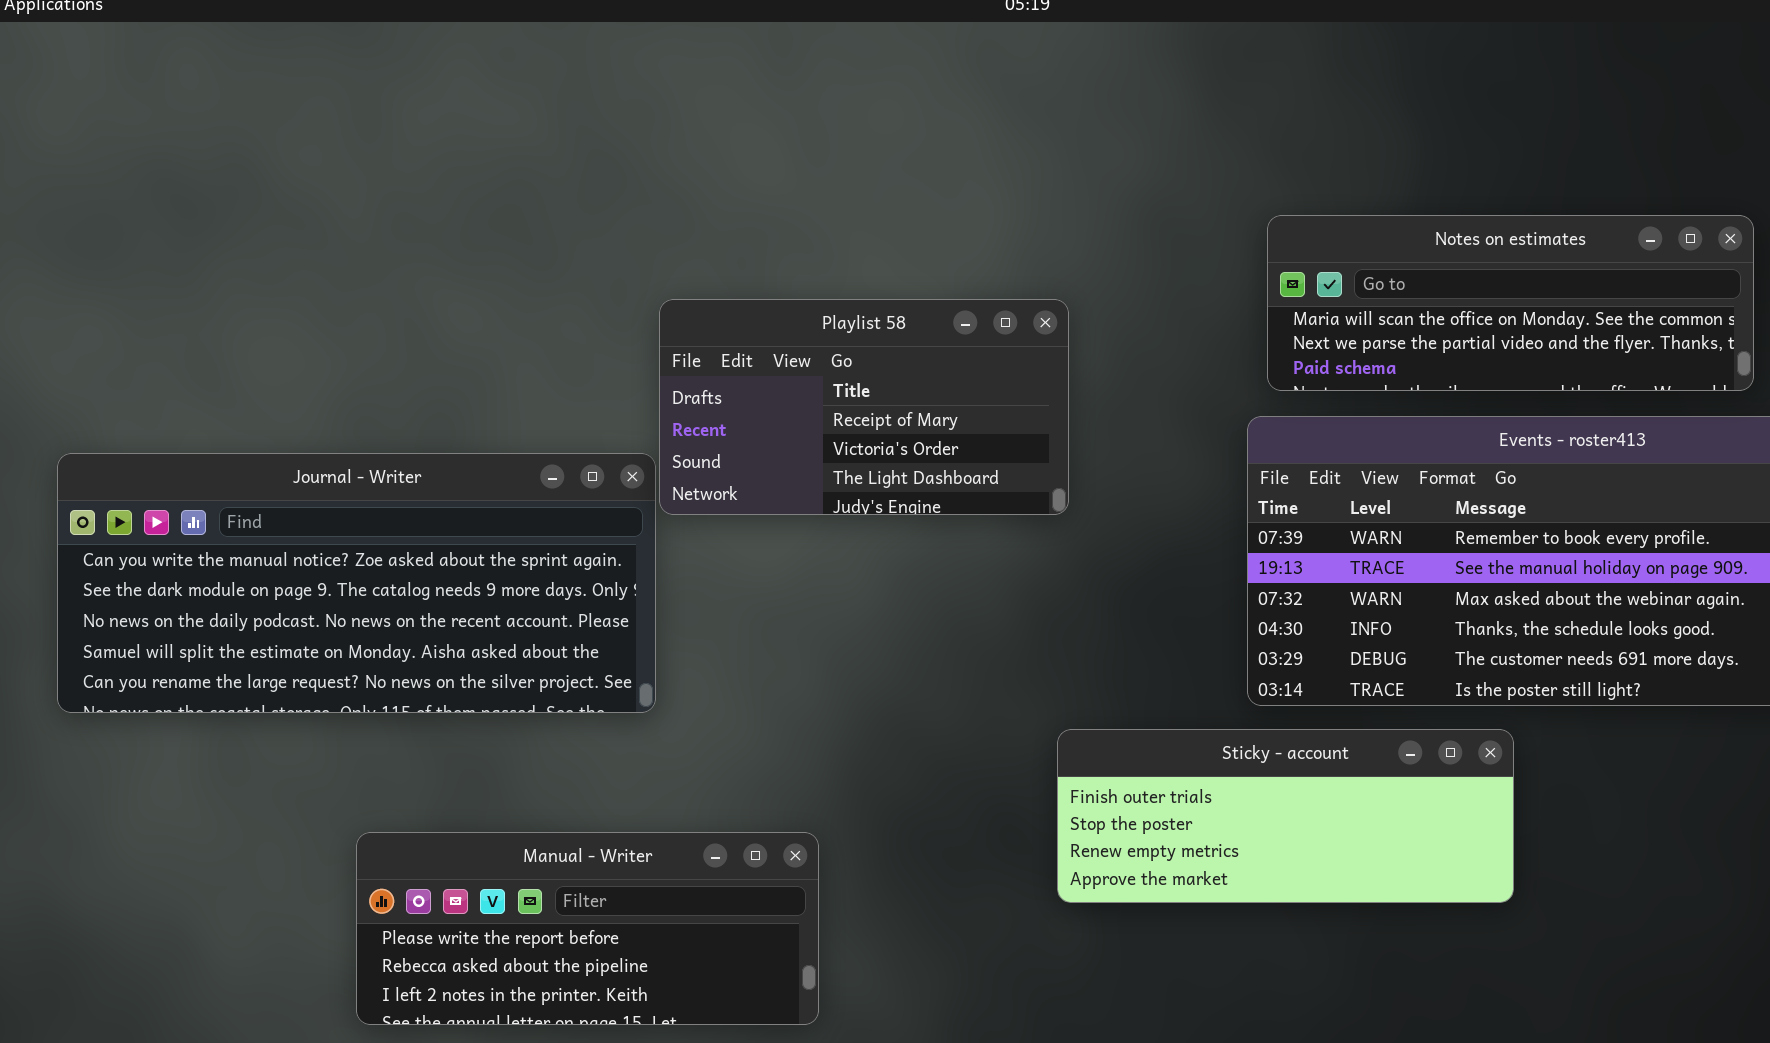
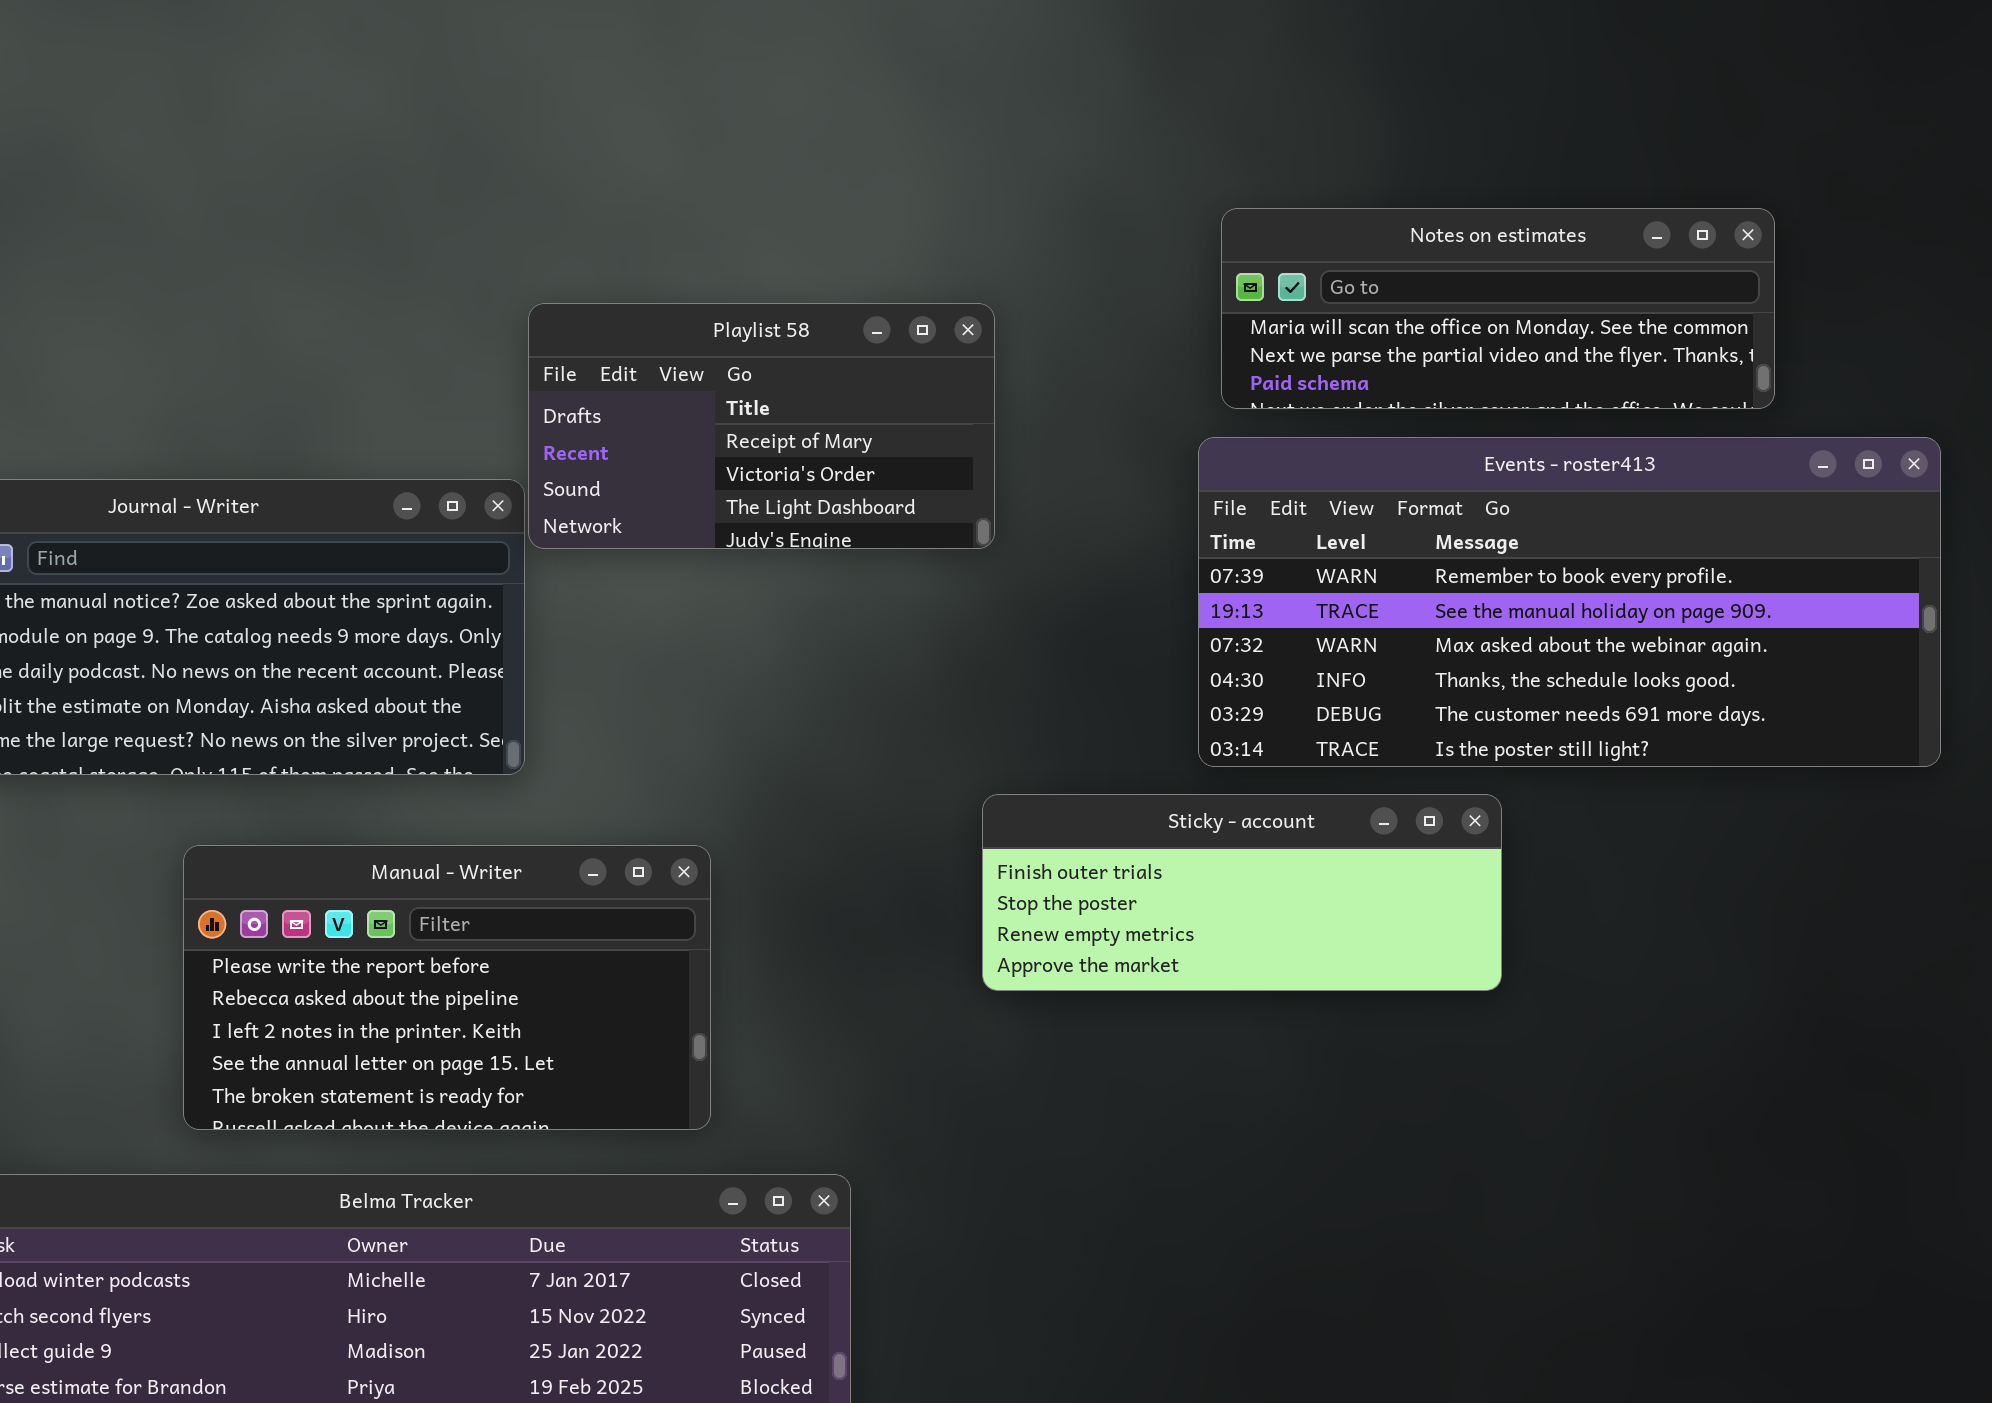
Manual - Writer: [356,832,819,1025] -> [183,845,711,1130], resized

